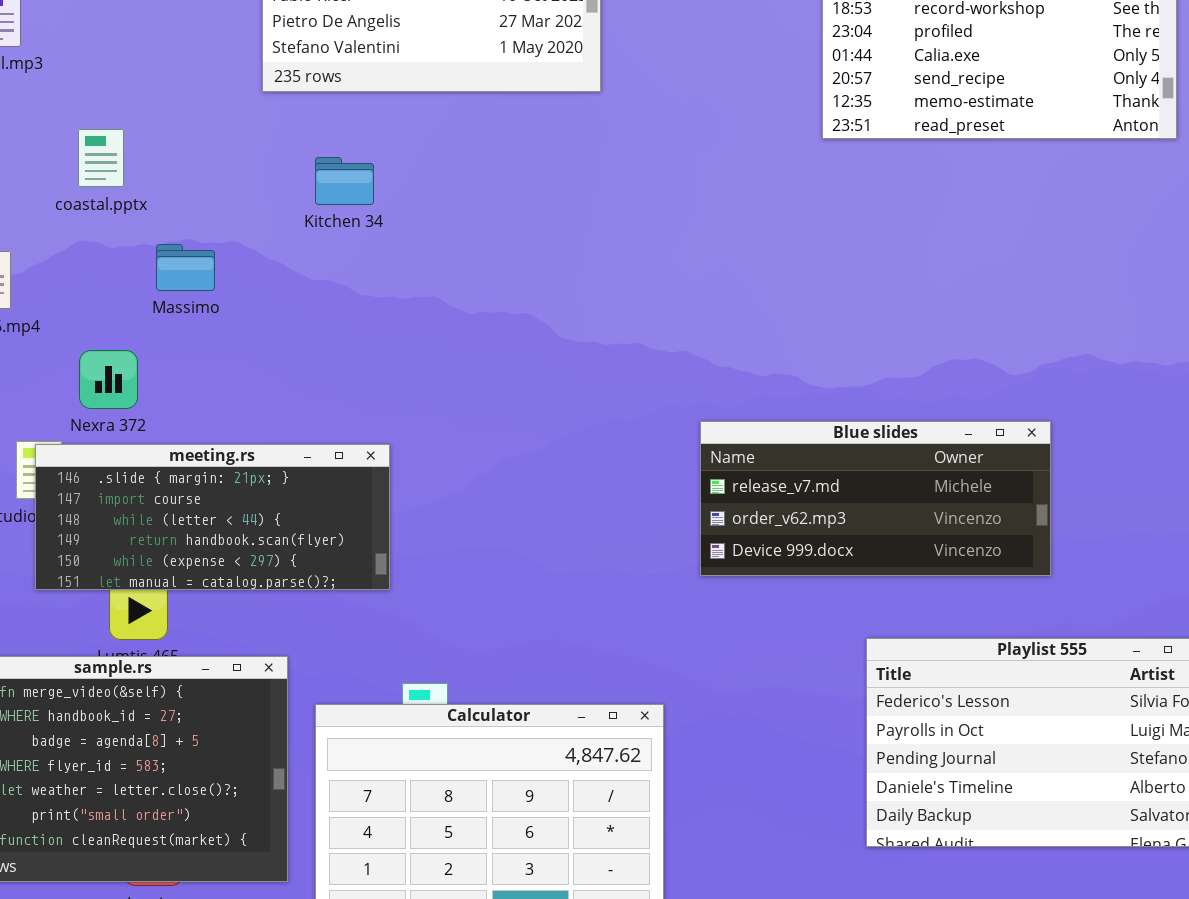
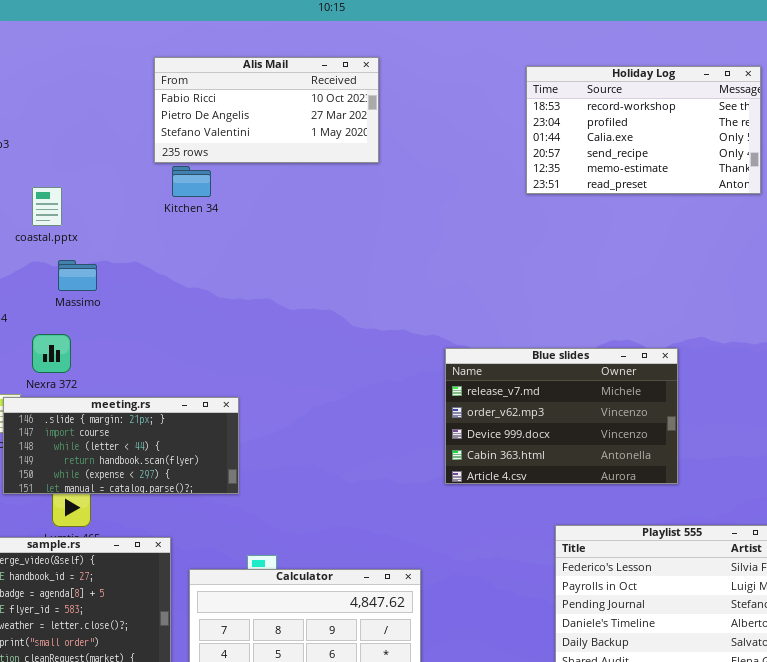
Kitchen 34: [315,157,374,205] -> [172,166,211,197], moved
Massimo: [156,244,215,291] -> [58,260,97,291], moved
Blue slides: [700,421,1051,576] -> [445,348,678,484], resized

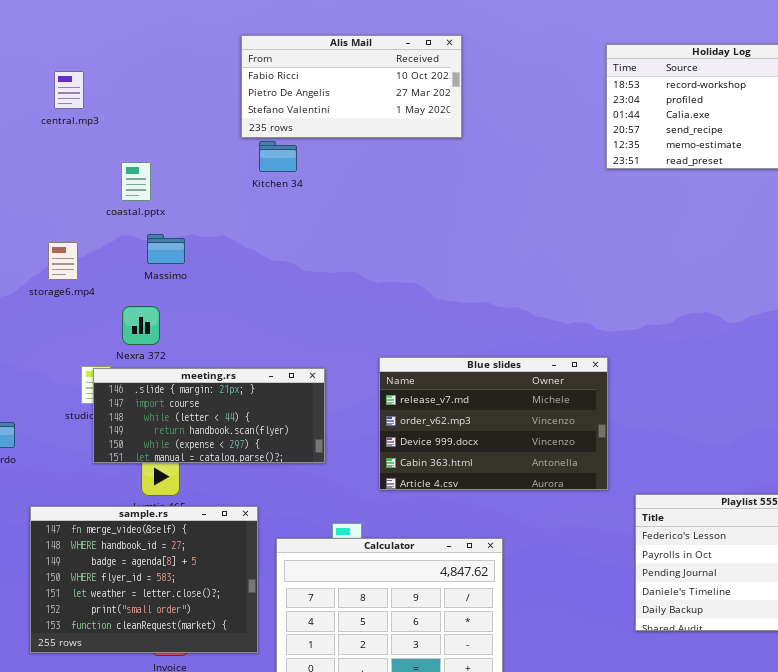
Blue slides: [445,348,678,484] -> [379,357,608,490], moved

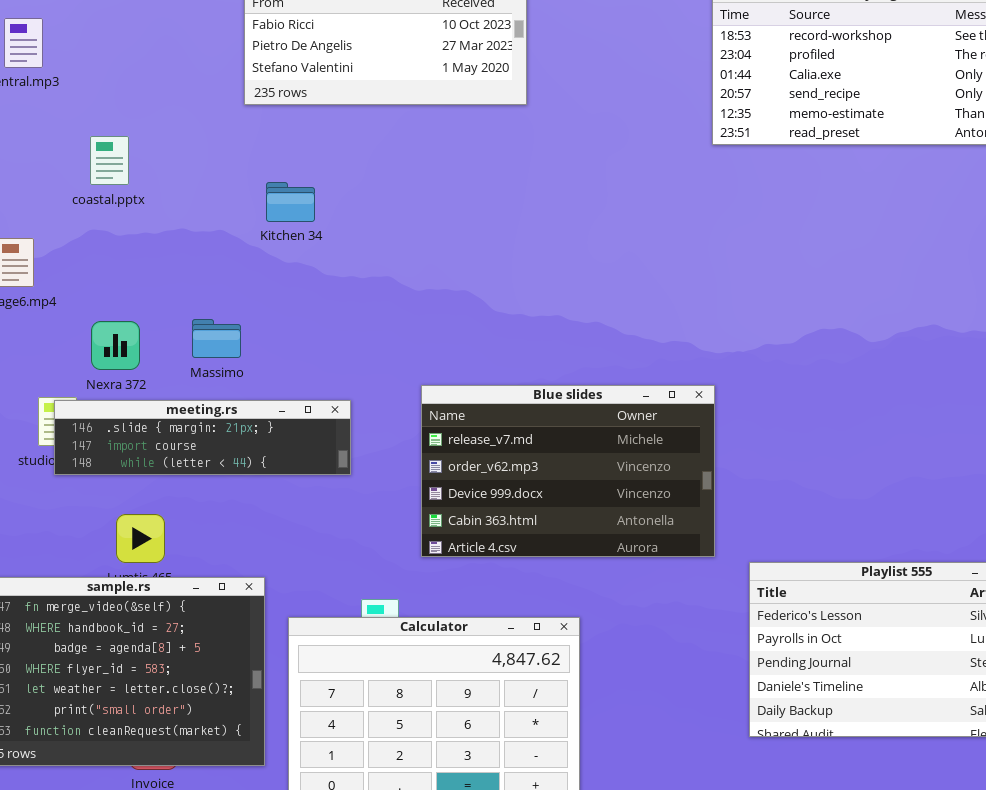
Kitchen 34: [259,141,297,172] -> [266,182,315,222], moved
Massimo: [147,234,185,264] -> [192,319,241,358], moved
meeting.rs: [93,368,325,463] -> [54,400,351,475], resized

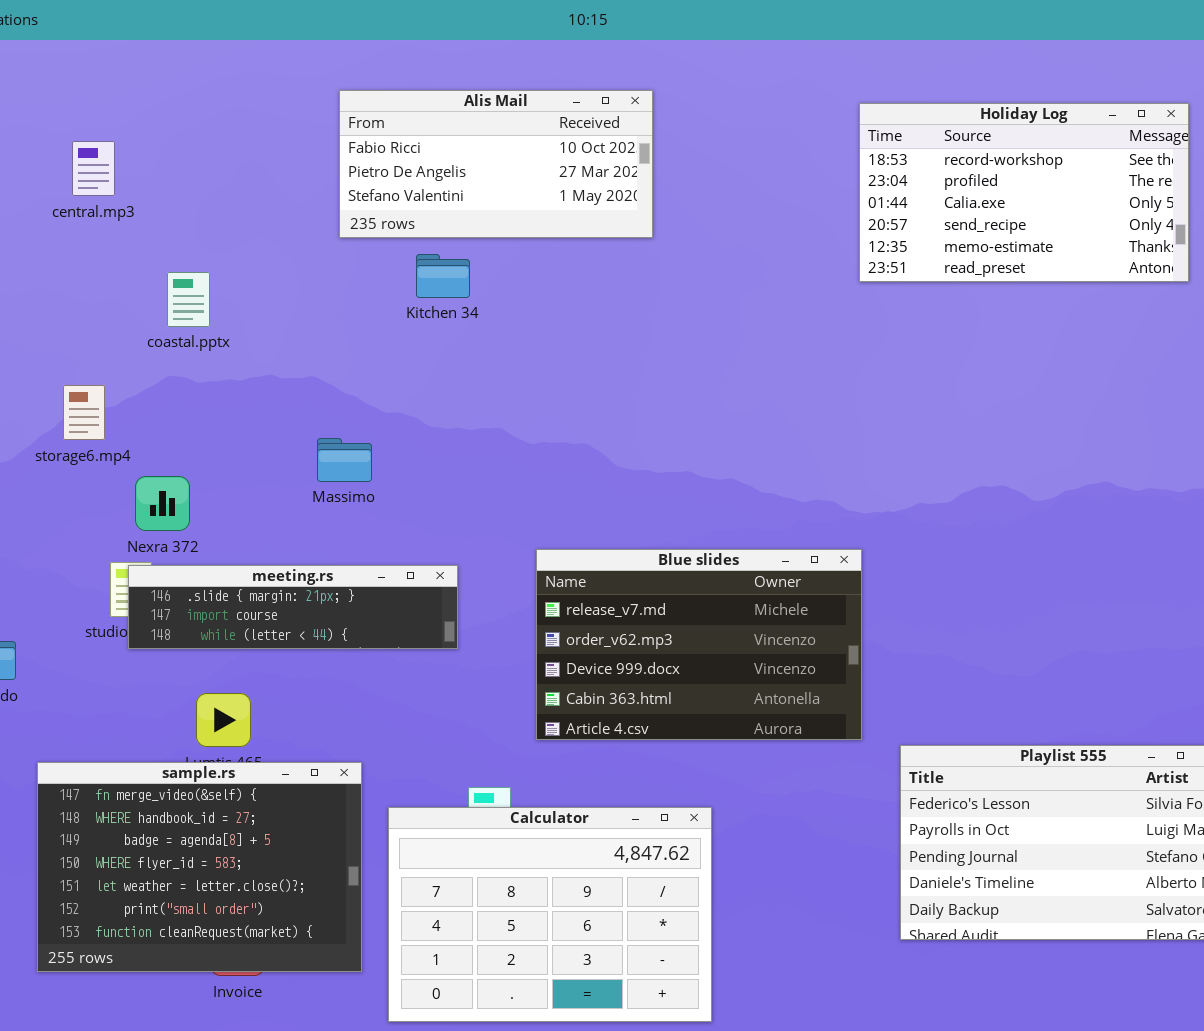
Kitchen 34: [266,182,315,222] -> [416,254,470,298], moved
Massimo: [192,319,241,358] -> [317,438,372,482], moved
Nexra 372: [91,321,140,370] -> [135,476,190,531], moved

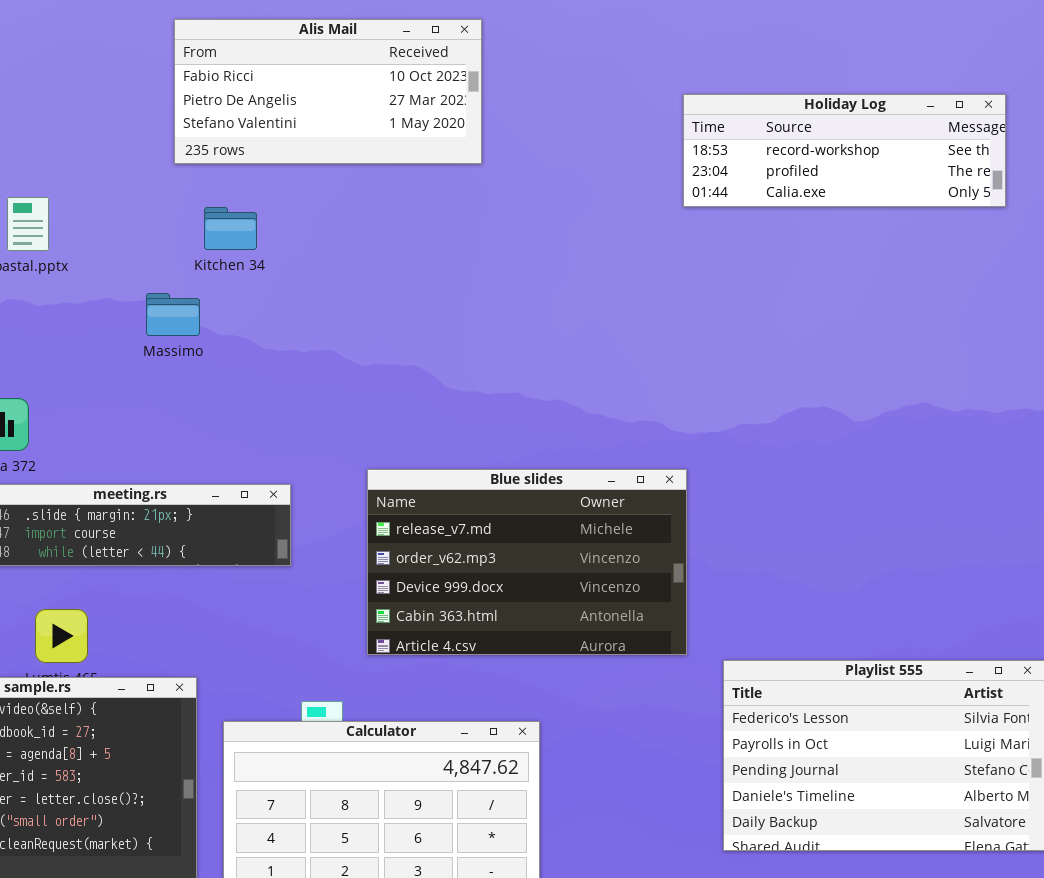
Holiday Log: [859,103,1189,282] -> [683,94,1006,207], resized
Kitchen 34: [416,254,470,298] -> [204,207,257,250], moved
Massimo: [317,438,372,482] -> [146,293,200,336], moved

